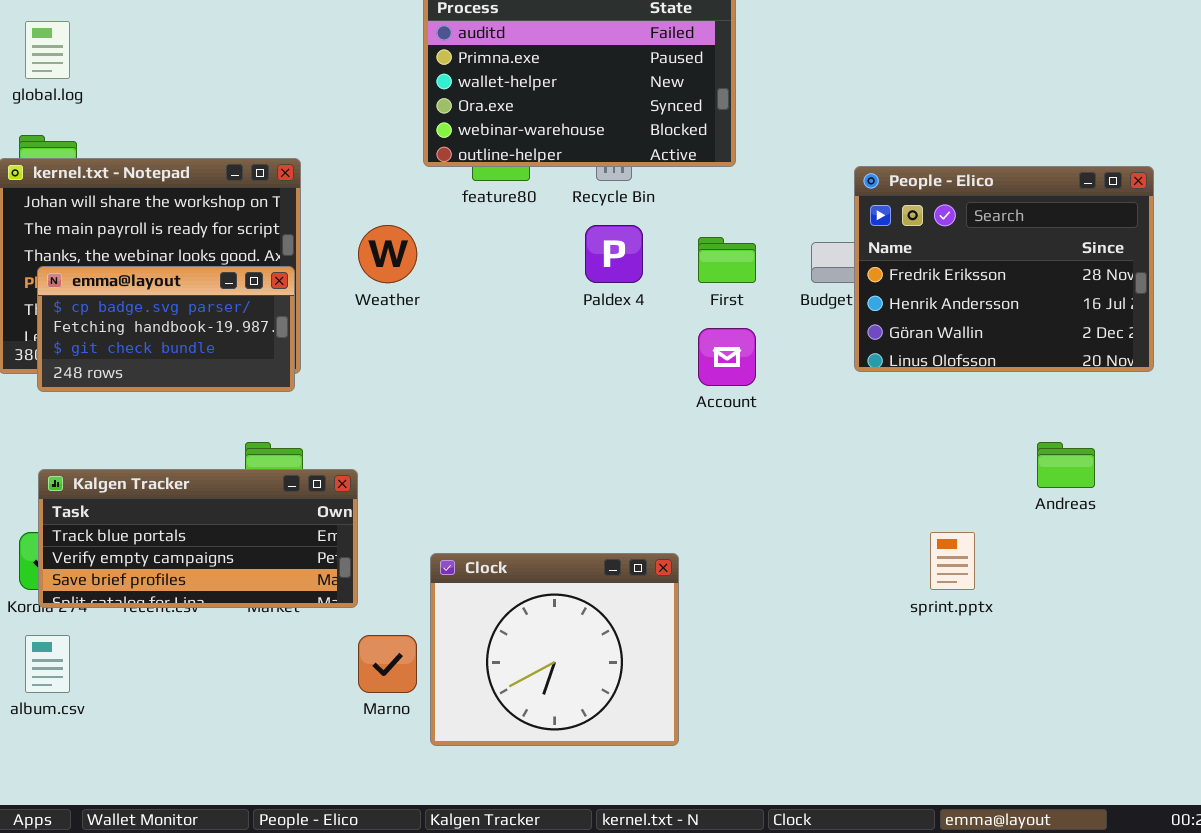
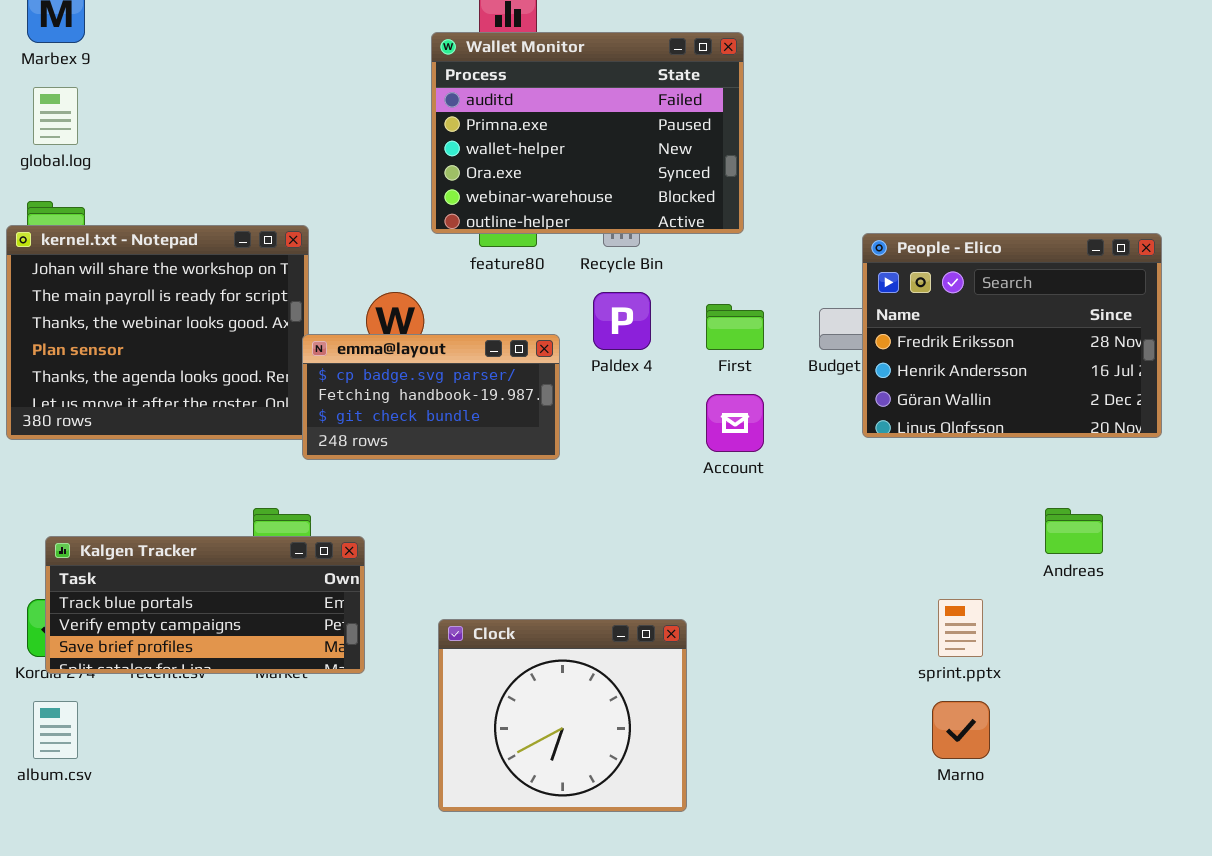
emma@layout: [37,266,295,392] -> [302,334,560,460], moved
Marno: [358,635,417,693] -> [932,701,990,759], moved

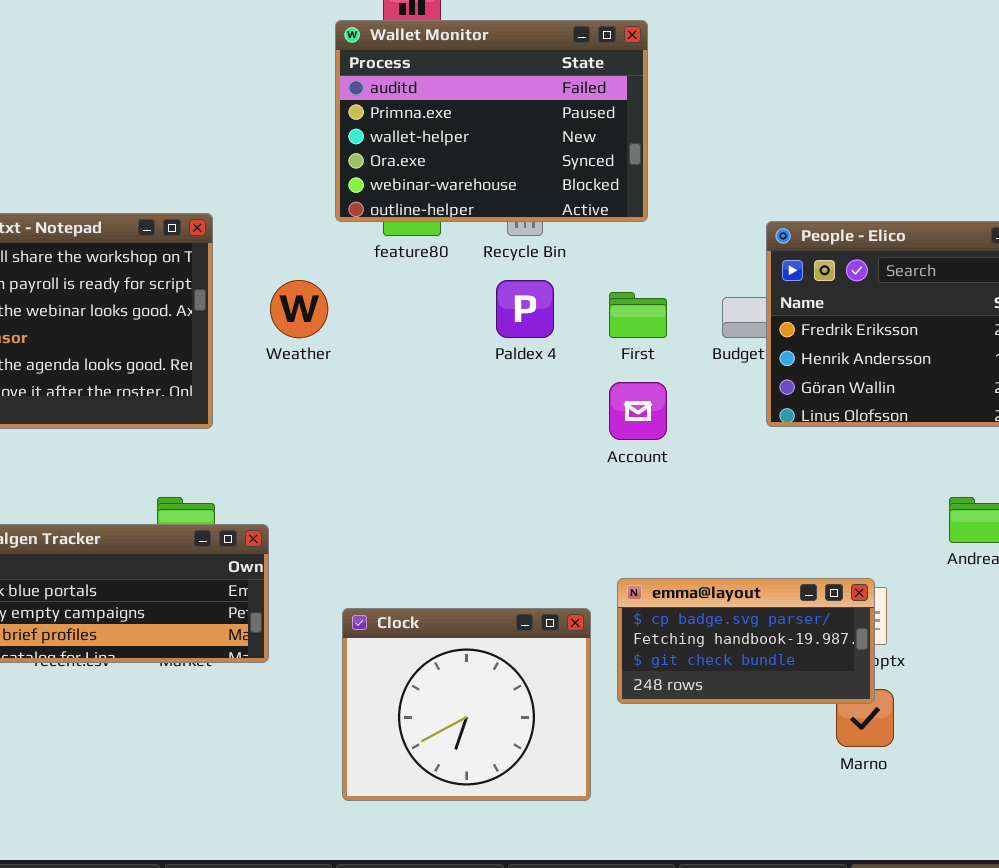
emma@layout: [302,334,560,460] -> [617,578,875,704], moved

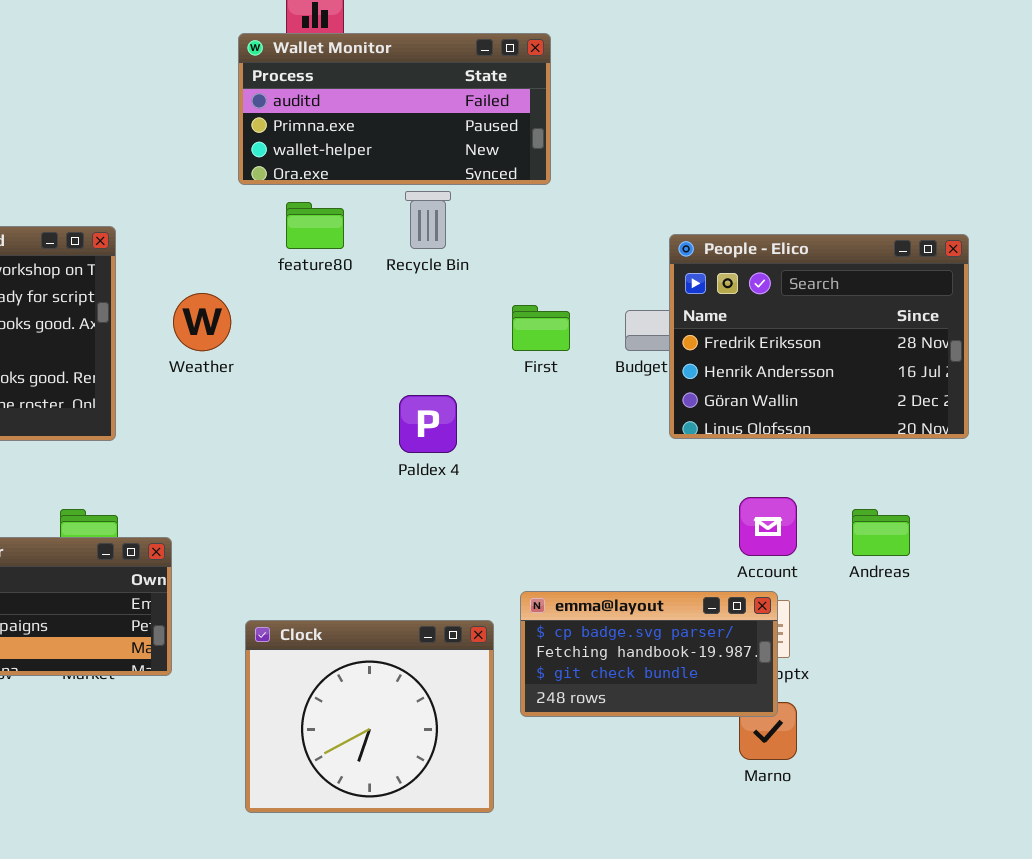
Wallet Monitor: [335,20,648,222] -> [238,33,551,185], resized
Paldex 4: [496,280,554,338] -> [399,395,457,453], moved
Account: [609,382,667,440] -> [739,497,797,556], moved

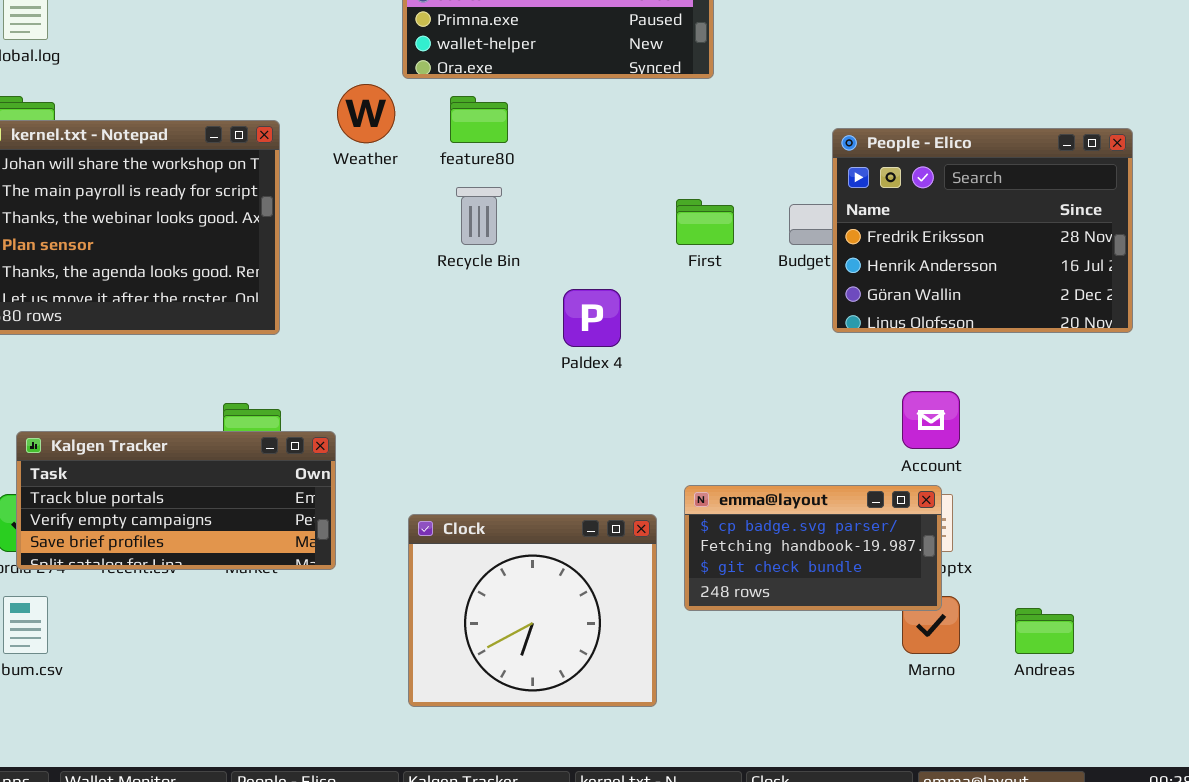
Recycle Bin: [405,191,451,249] -> [456,187,502,245], moved
Weather: [173,293,231,351] -> [337,84,395,143], moved
Andreas: [852,509,910,556] -> [1015,608,1074,654], moved

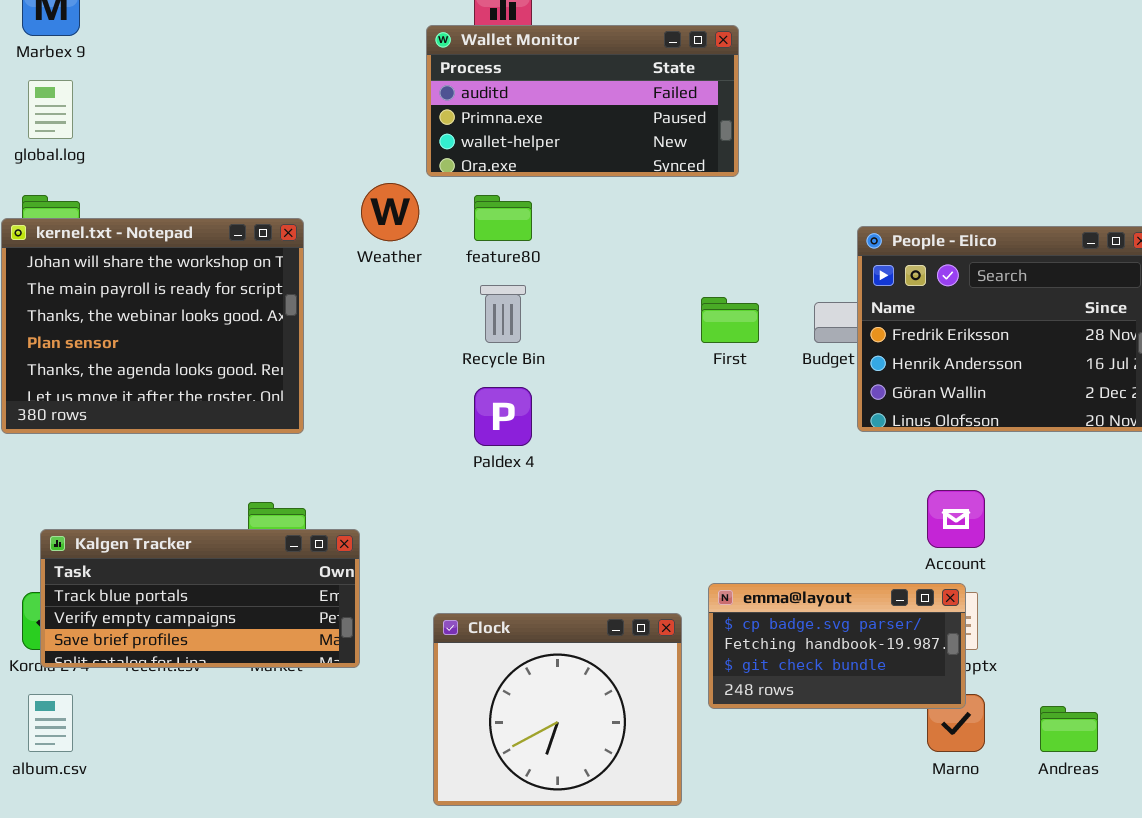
Paldex 4: [563,289,621,347] -> [474,387,532,446], moved

